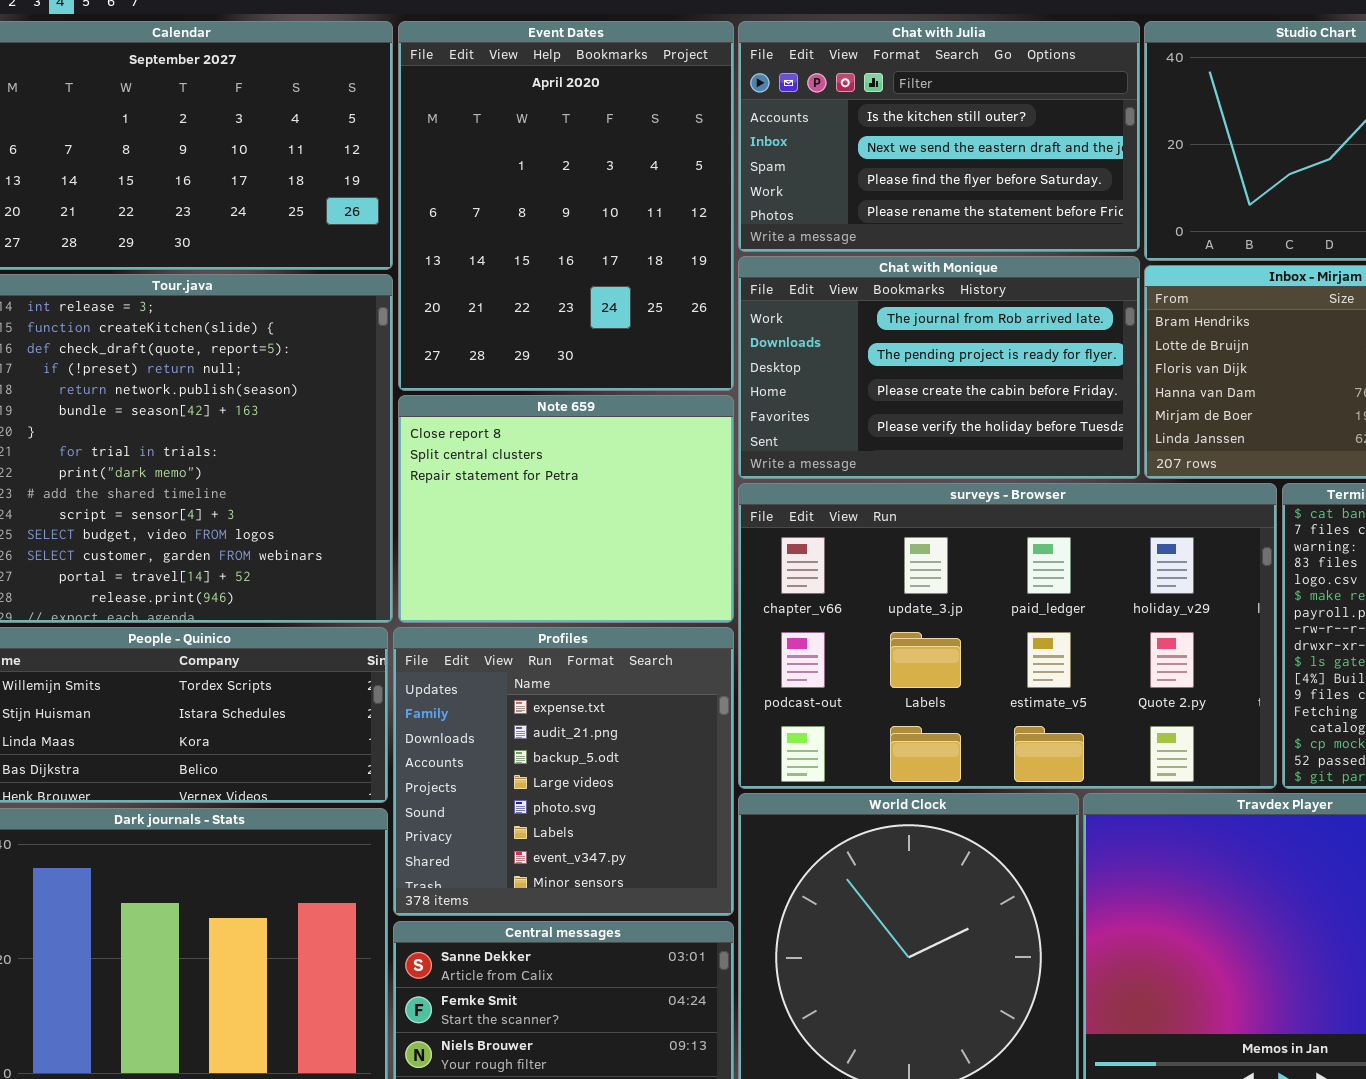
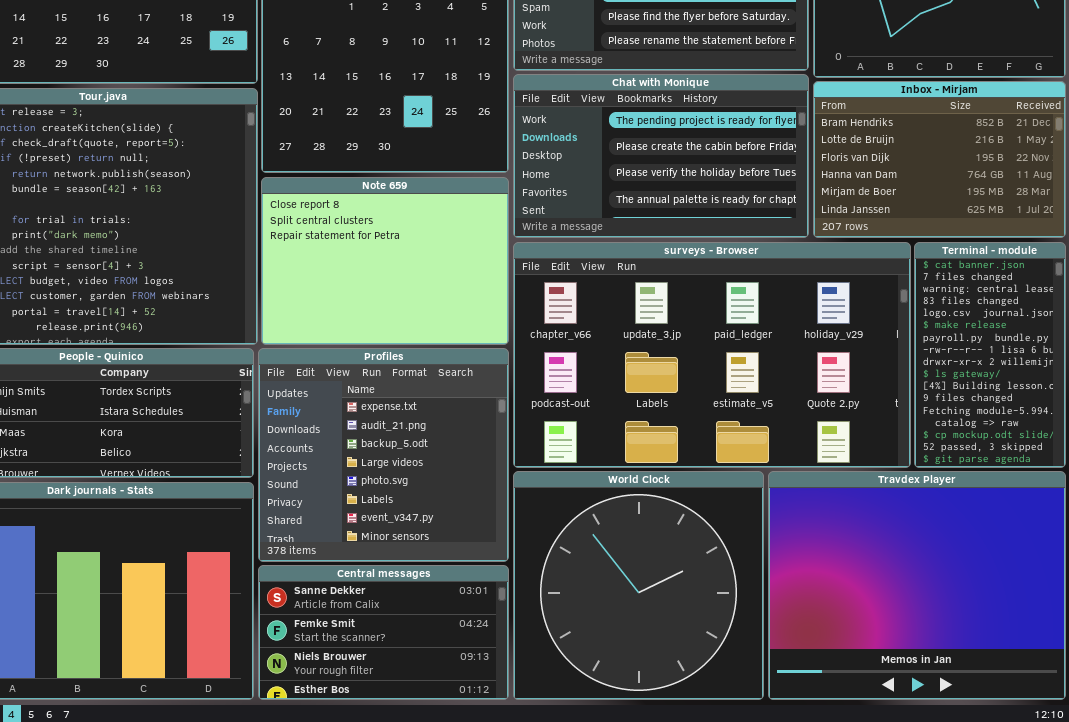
Chat with Monique: [738,256,1140,479] -> [513,74,809,238], scrolled down 1 row

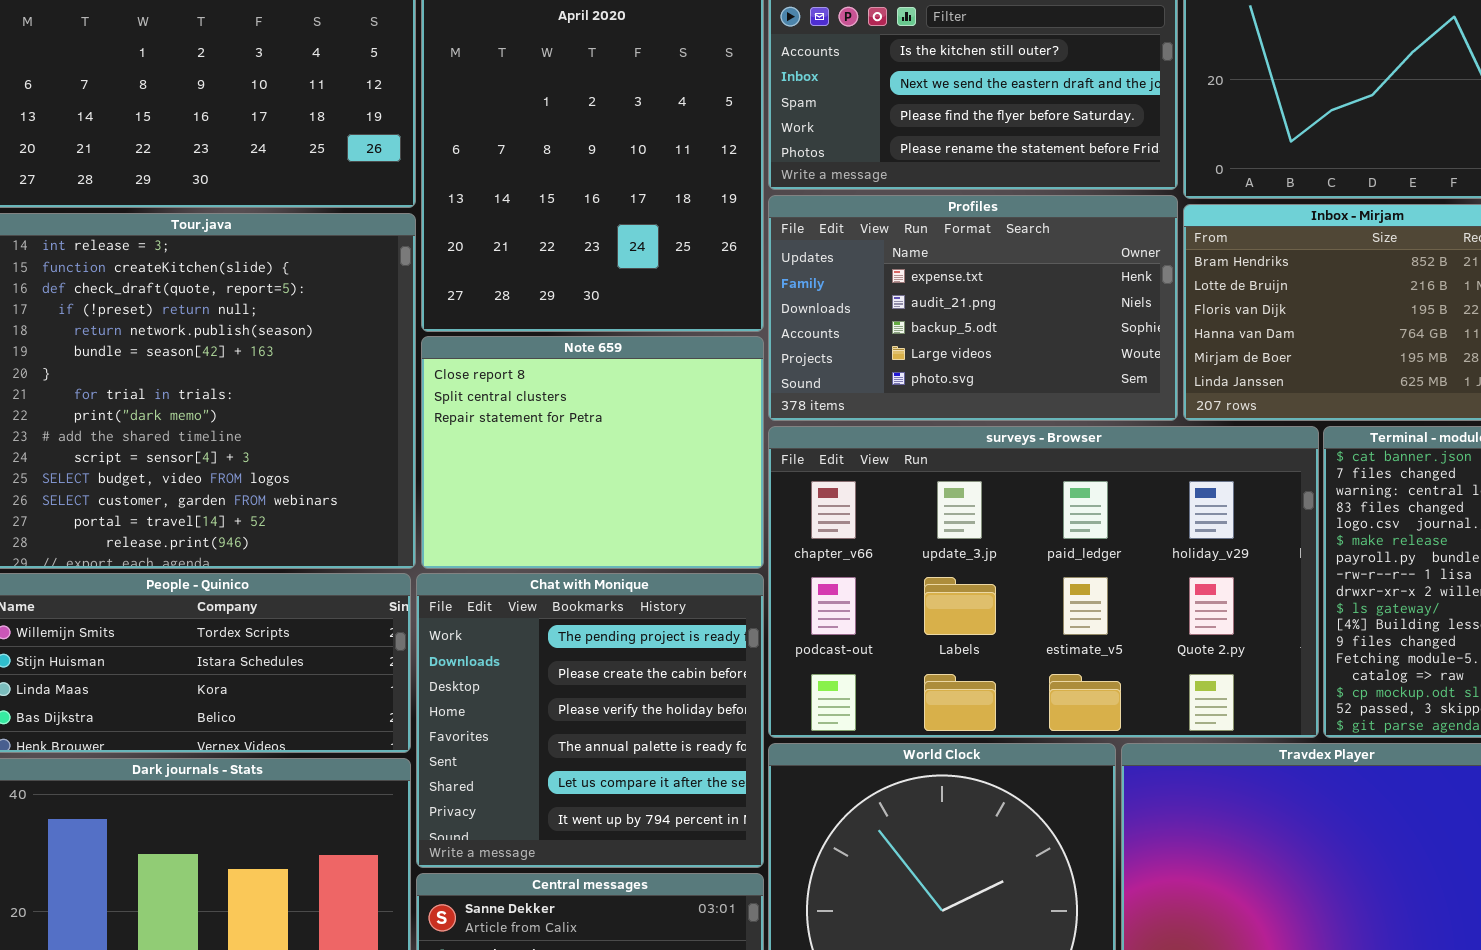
Chat with Monique: [513,74,809,238] -> [416,573,764,868], moved, resized
Profiles: [258,348,509,562] -> [768,195,1178,421], moved, resized

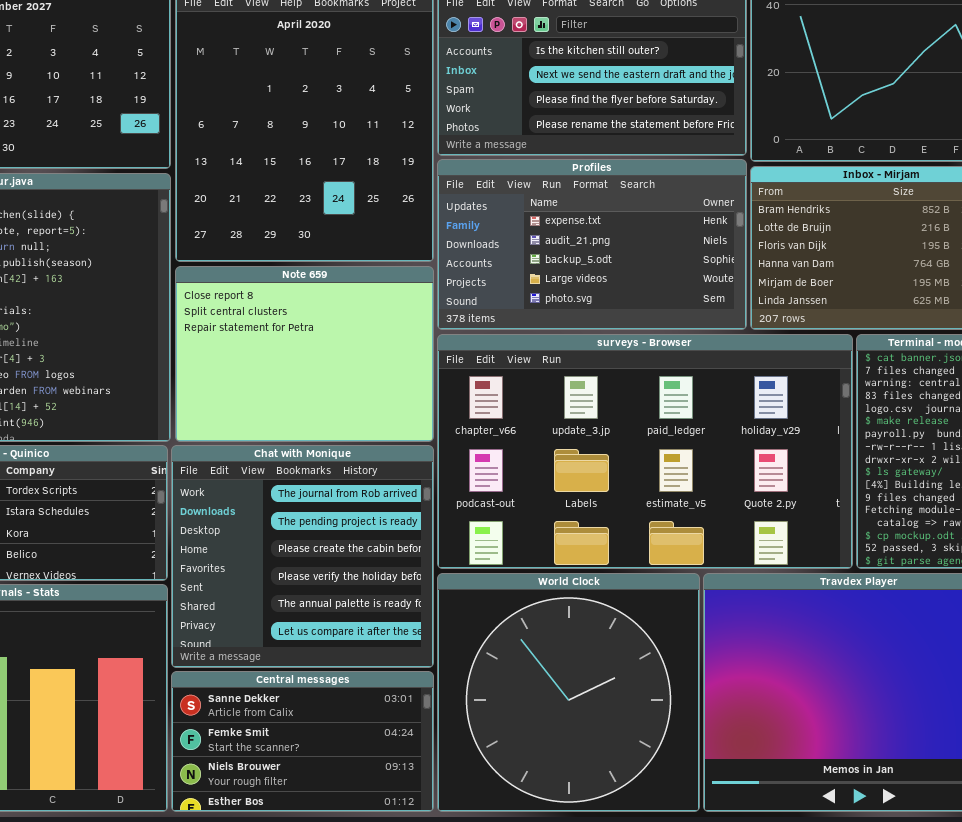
Chat with Monique: [416,573,764,868] -> [171,445,434,668], scrolled up 1 row

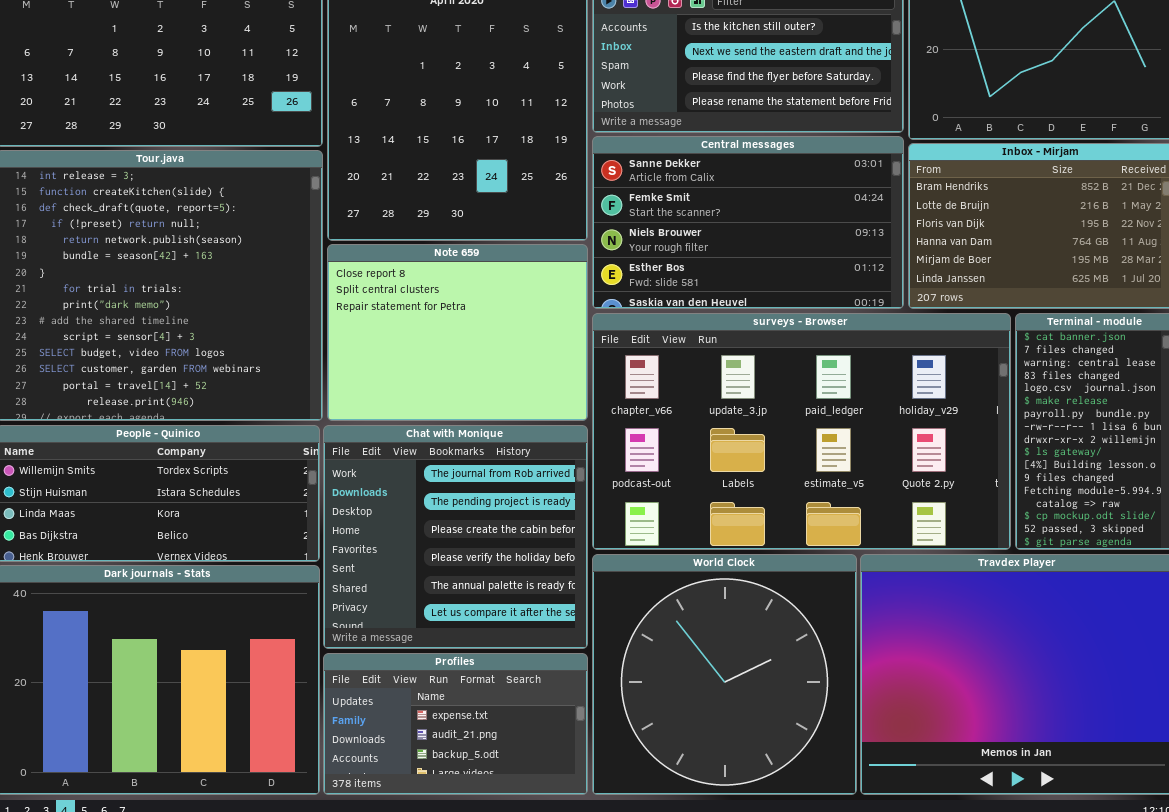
Profiles: [437,159,747,330] -> [323,653,588,795], moved, resized
Central messages: [171,671,434,812] -> [592,136,904,309], moved, resized

